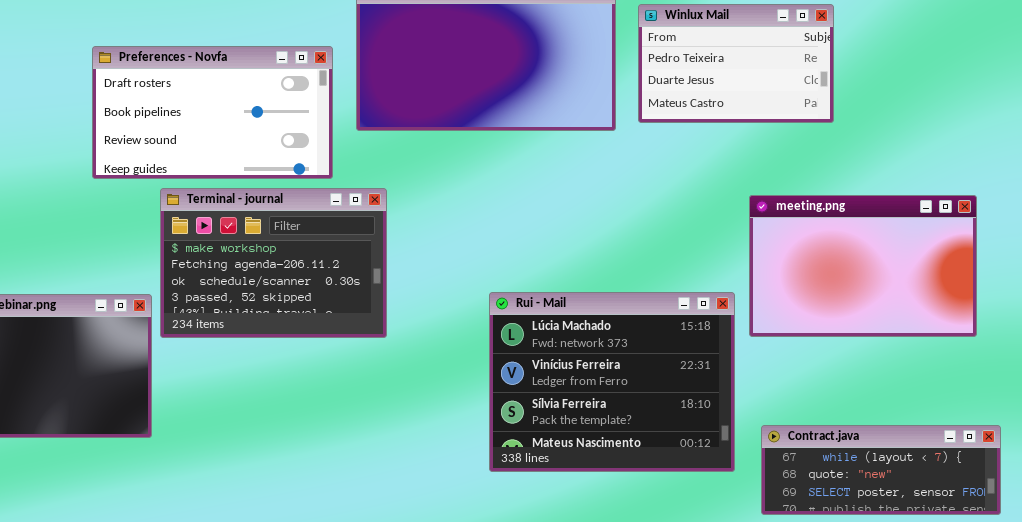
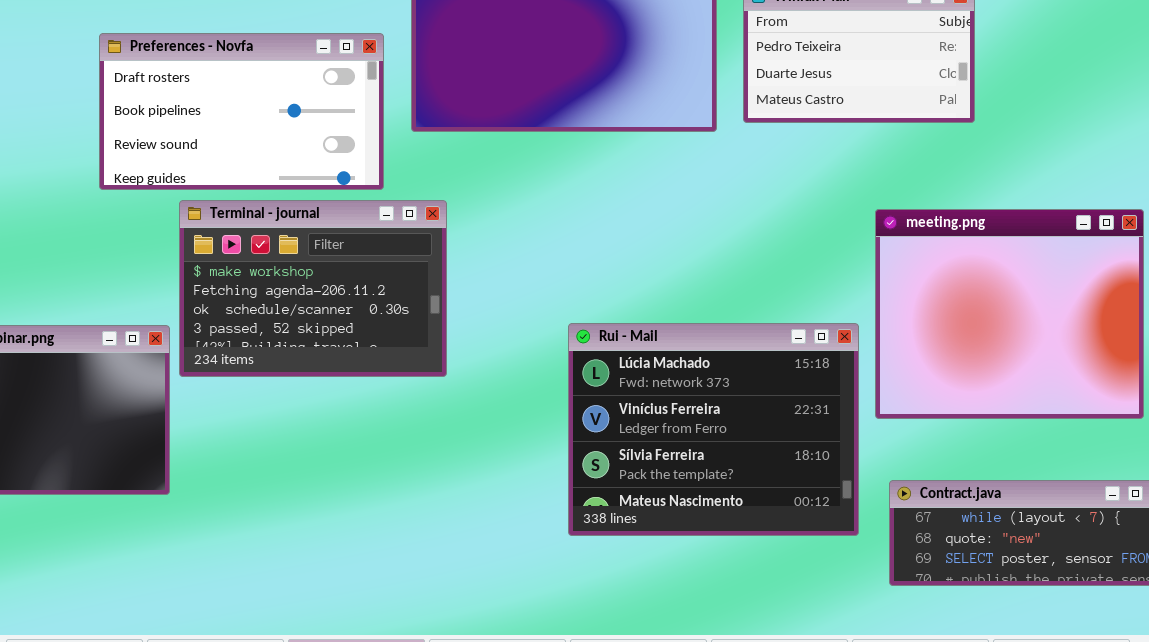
meeting.png: [749,195,977,337] -> [875,209,1144,419], resized

